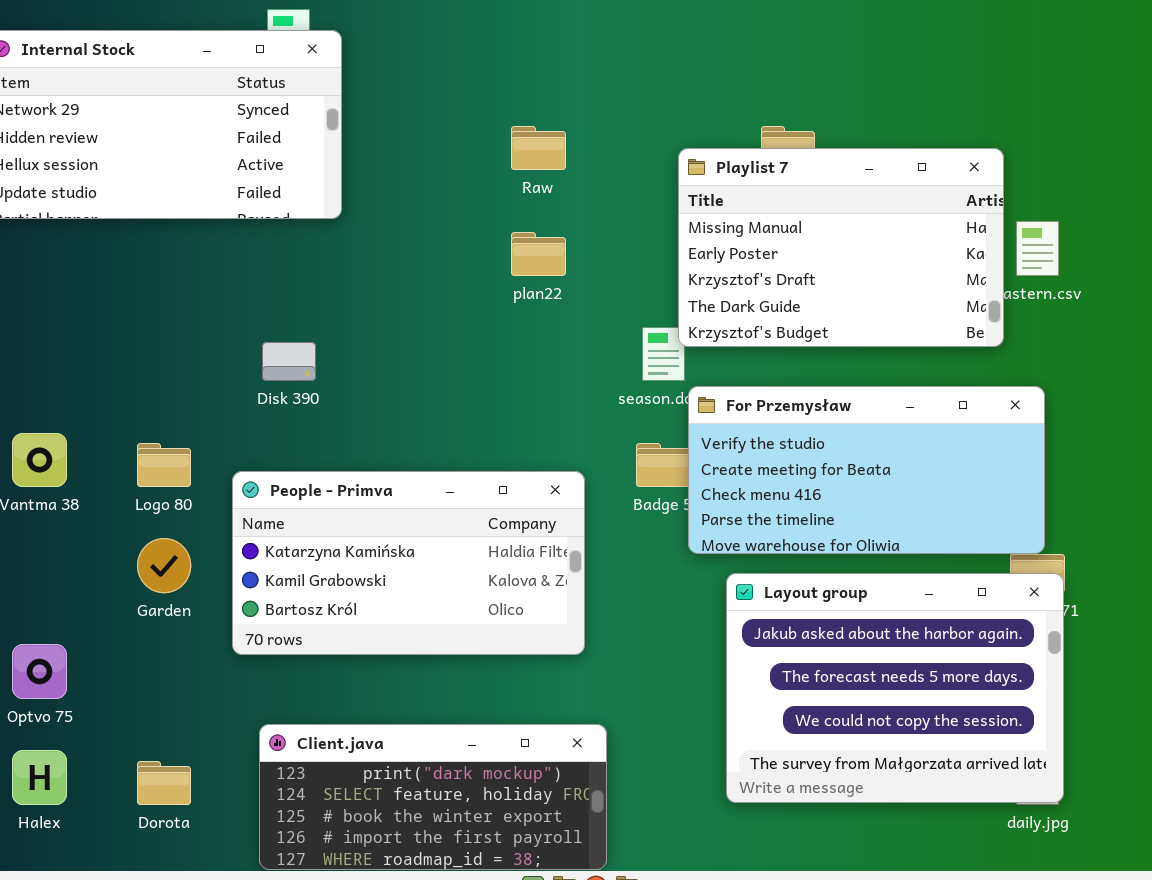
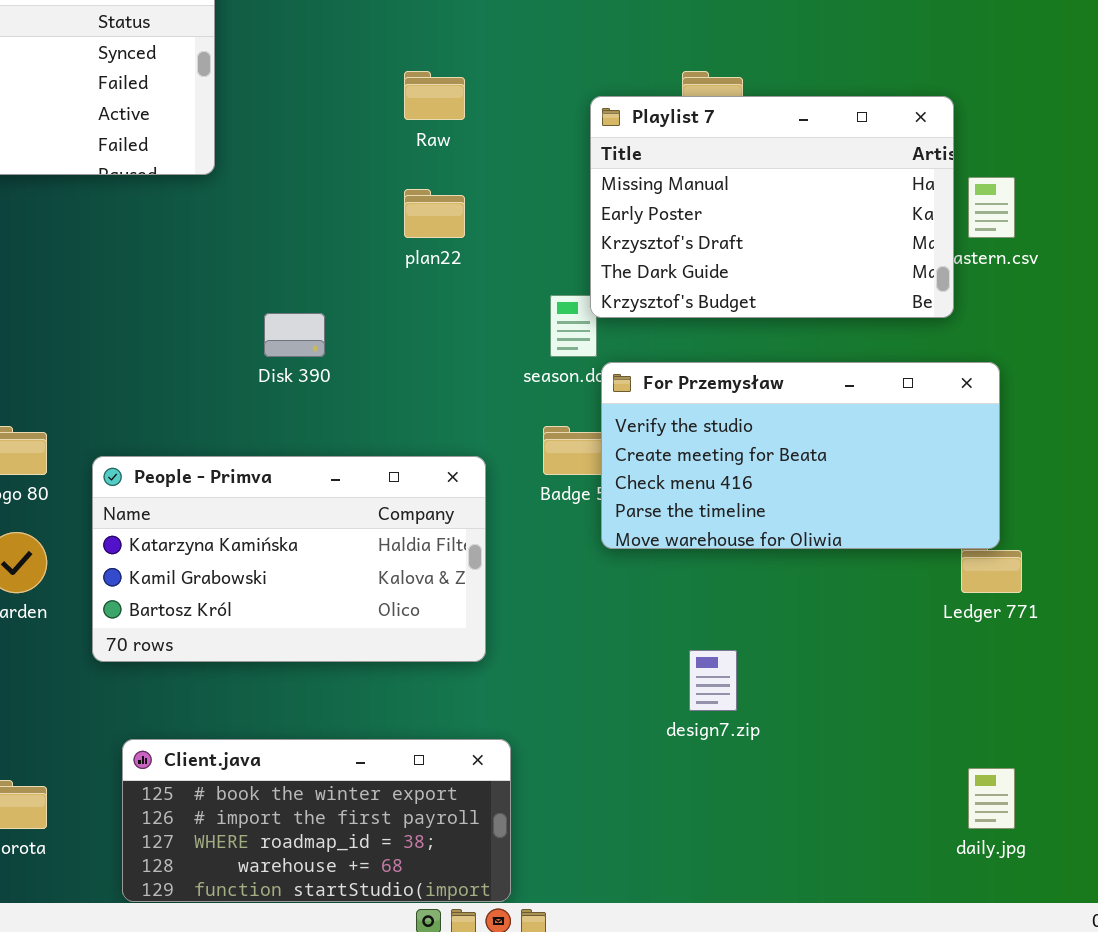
Disk 390: [262,342,316,381] -> [264,313,325,357], moved
Layout group: [726,573,1064,803] -> none, closed
Client.java: [259,724,607,870] -> [122,739,511,902], scrolled down 2 rows

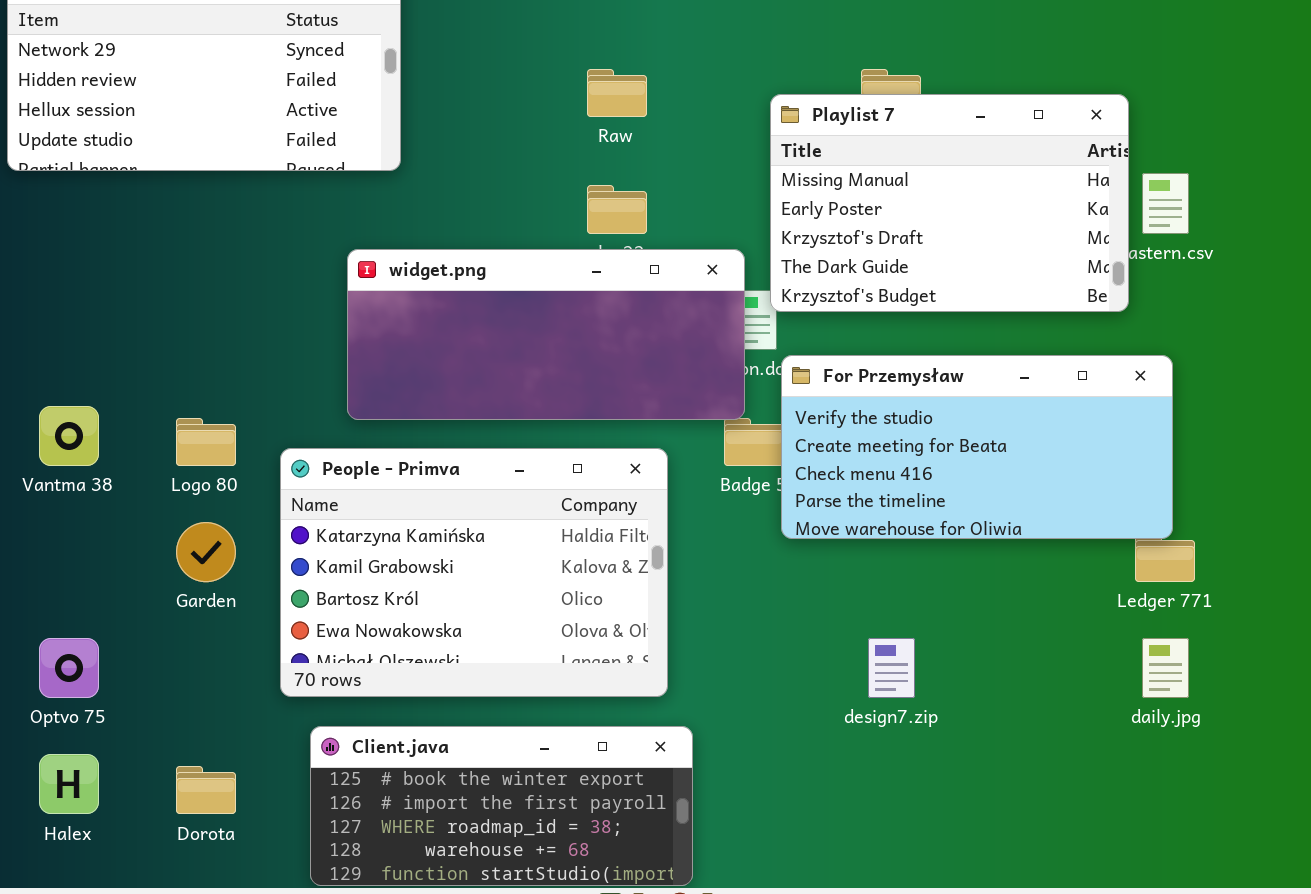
widget.png: none -> [347,249,745,420], opened
People - Primva: [92,456,486,662] -> [280,448,668,697], resized
daily.jpg: [968,768,1015,829] -> [1142,638,1189,698], moved

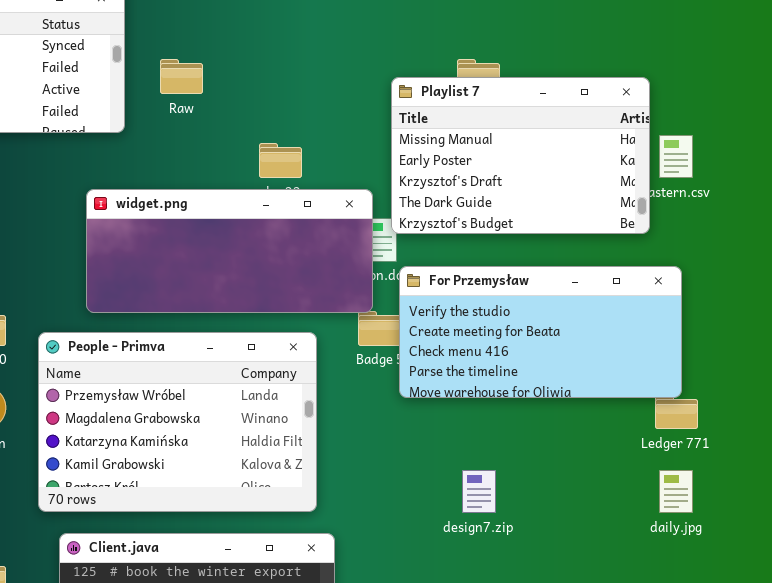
Raw: [587,69,647,117] -> [160,59,203,94], moved
People - Primva: [280,448,668,697] -> [38,332,317,512], scrolled up 2 rows

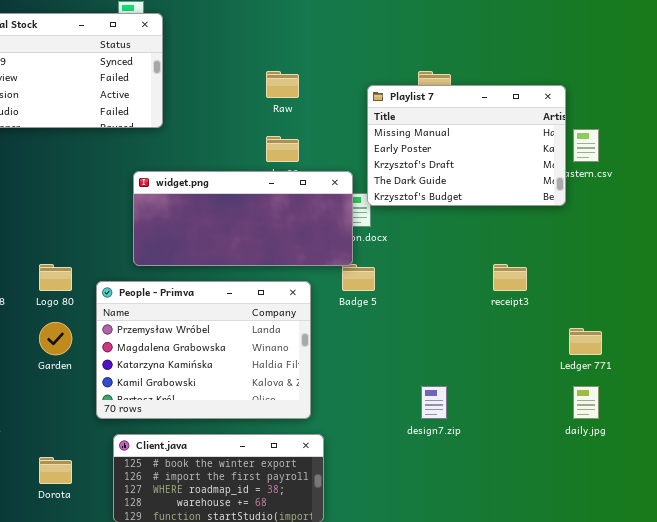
Raw: [160,59,203,94] -> [266,71,299,98], moved
For Przemysław: [399,266,682,398] -> none, closed

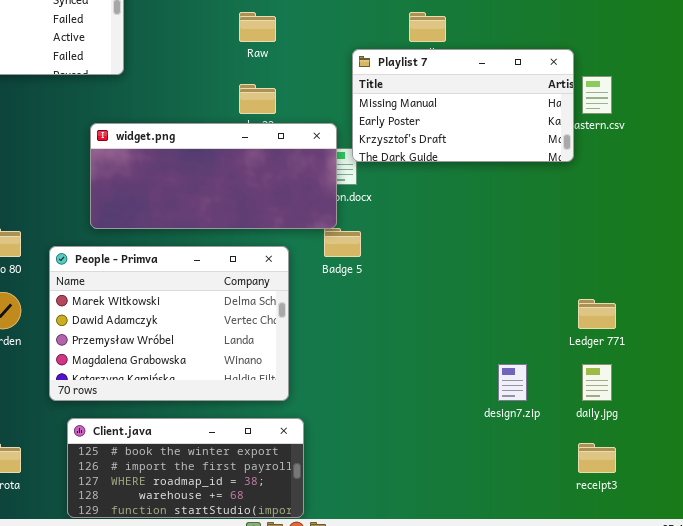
Playlist 7: [367,85,566,206] -> [352,49,574,162], resized
receipt3: [493,264,527,291] -> [578,443,616,473], moved
People - Primva: [96,281,311,419] -> [49,246,289,401], scrolled up 2 rows
design7.zip: [421,386,447,419] -> [498,364,527,401], moved

